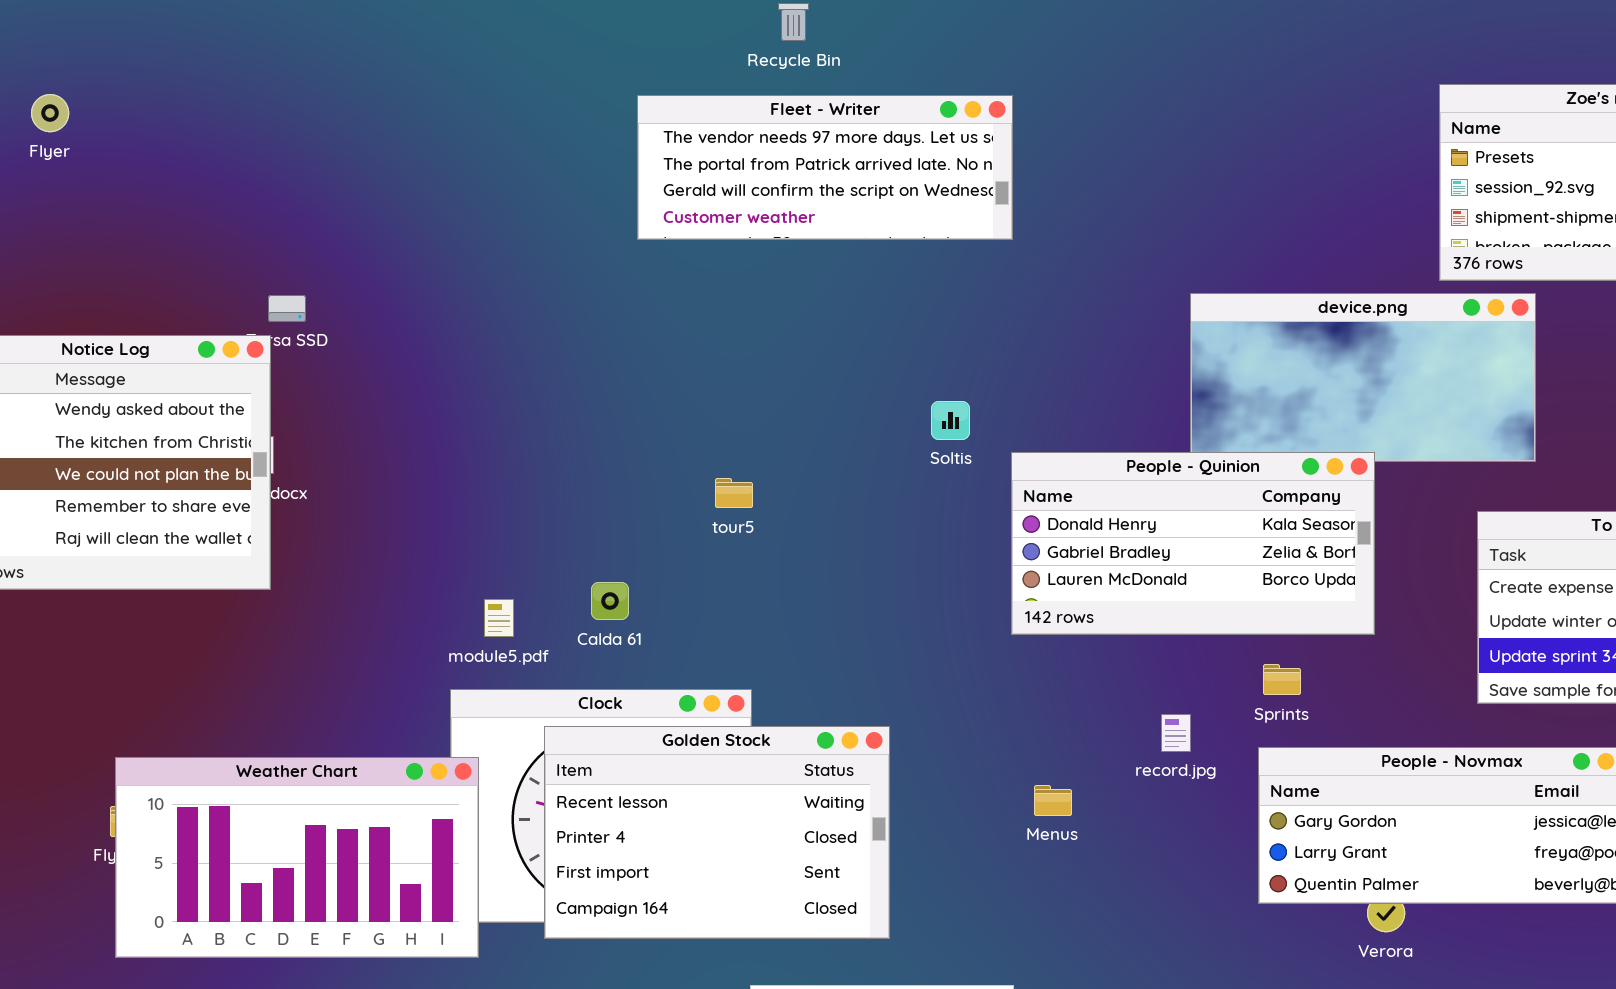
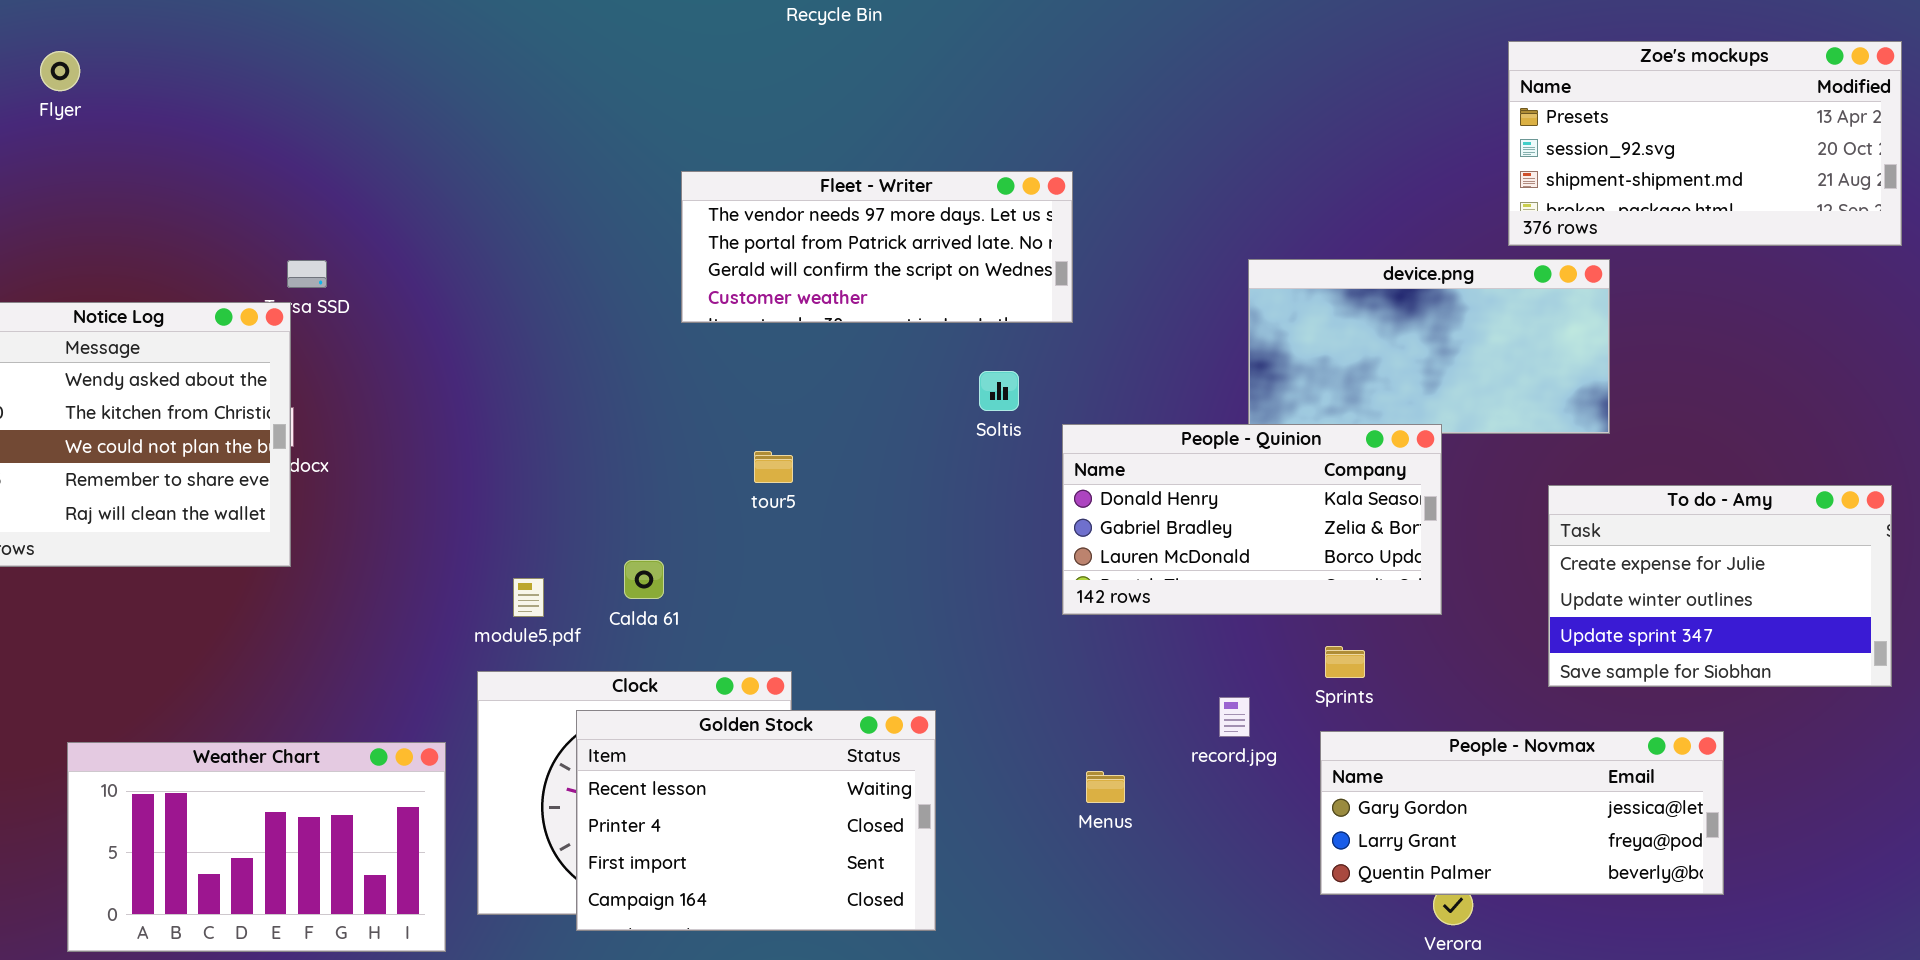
Fleet - Writer: [637,95,1013,240] -> [681,171,1073,323], moved
Weather Chart: [115,757,479,958] -> [67,742,446,952], moved

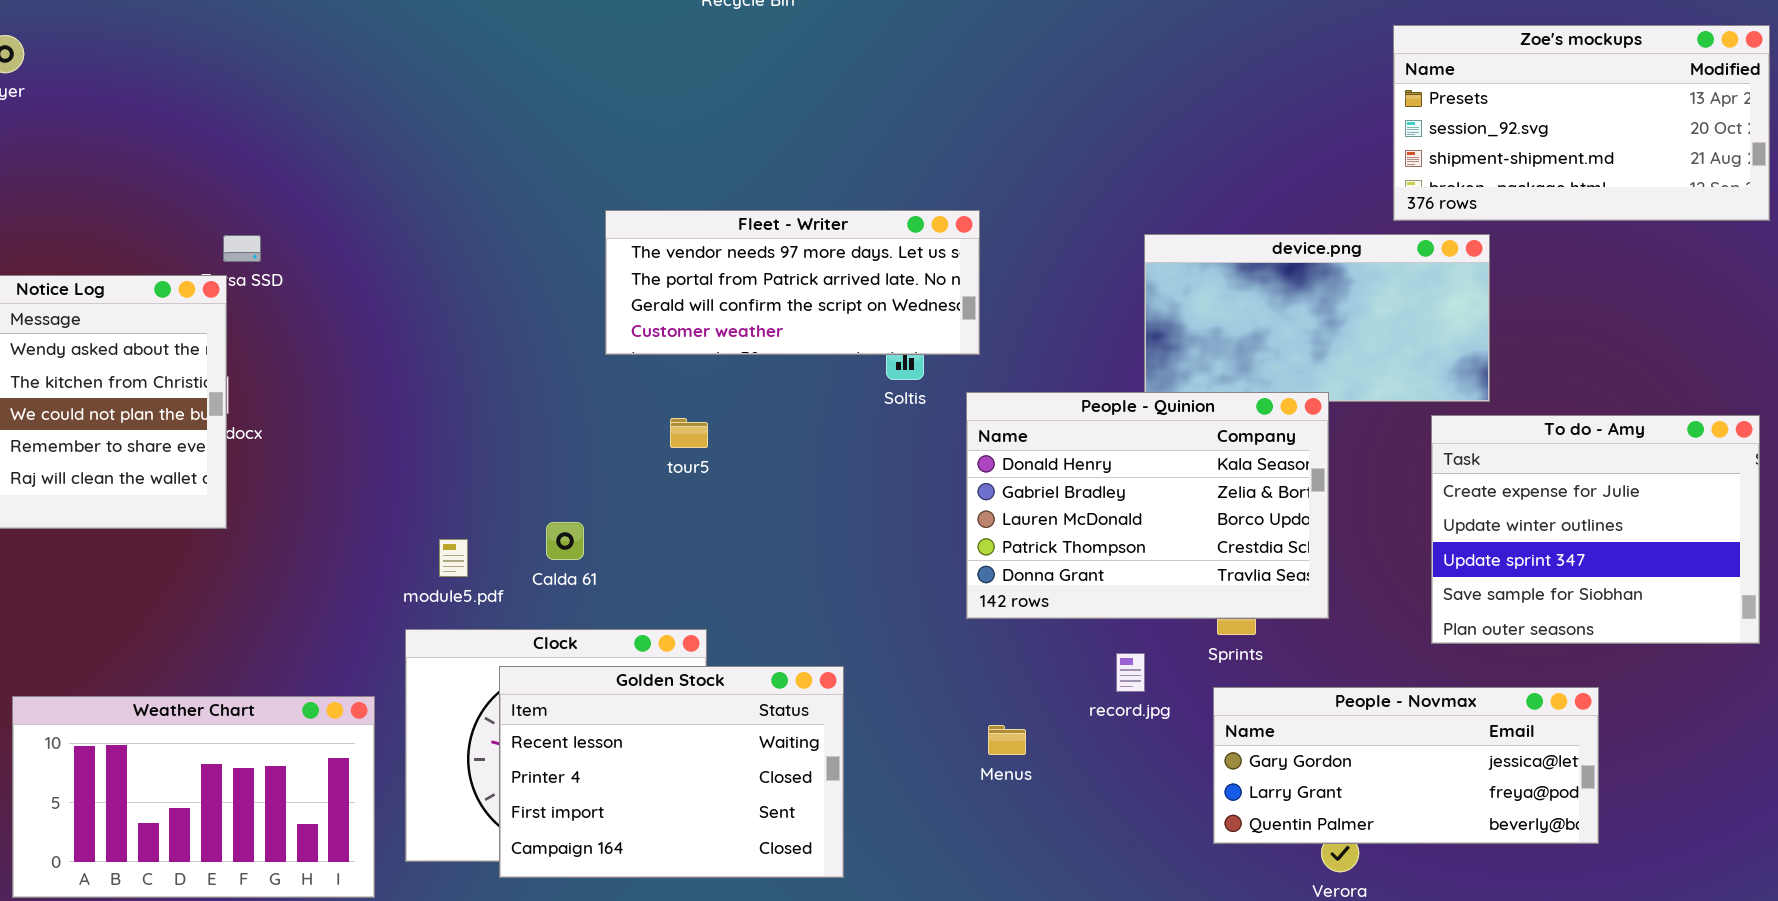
Fleet - Writer: [681,171,1073,323] -> [605,210,980,355], moved
People - Quinion: [1062,424,1442,615] -> [966,392,1329,619], resized
To do - Amy: [1548,485,1892,687] -> [1431,415,1760,644], resized

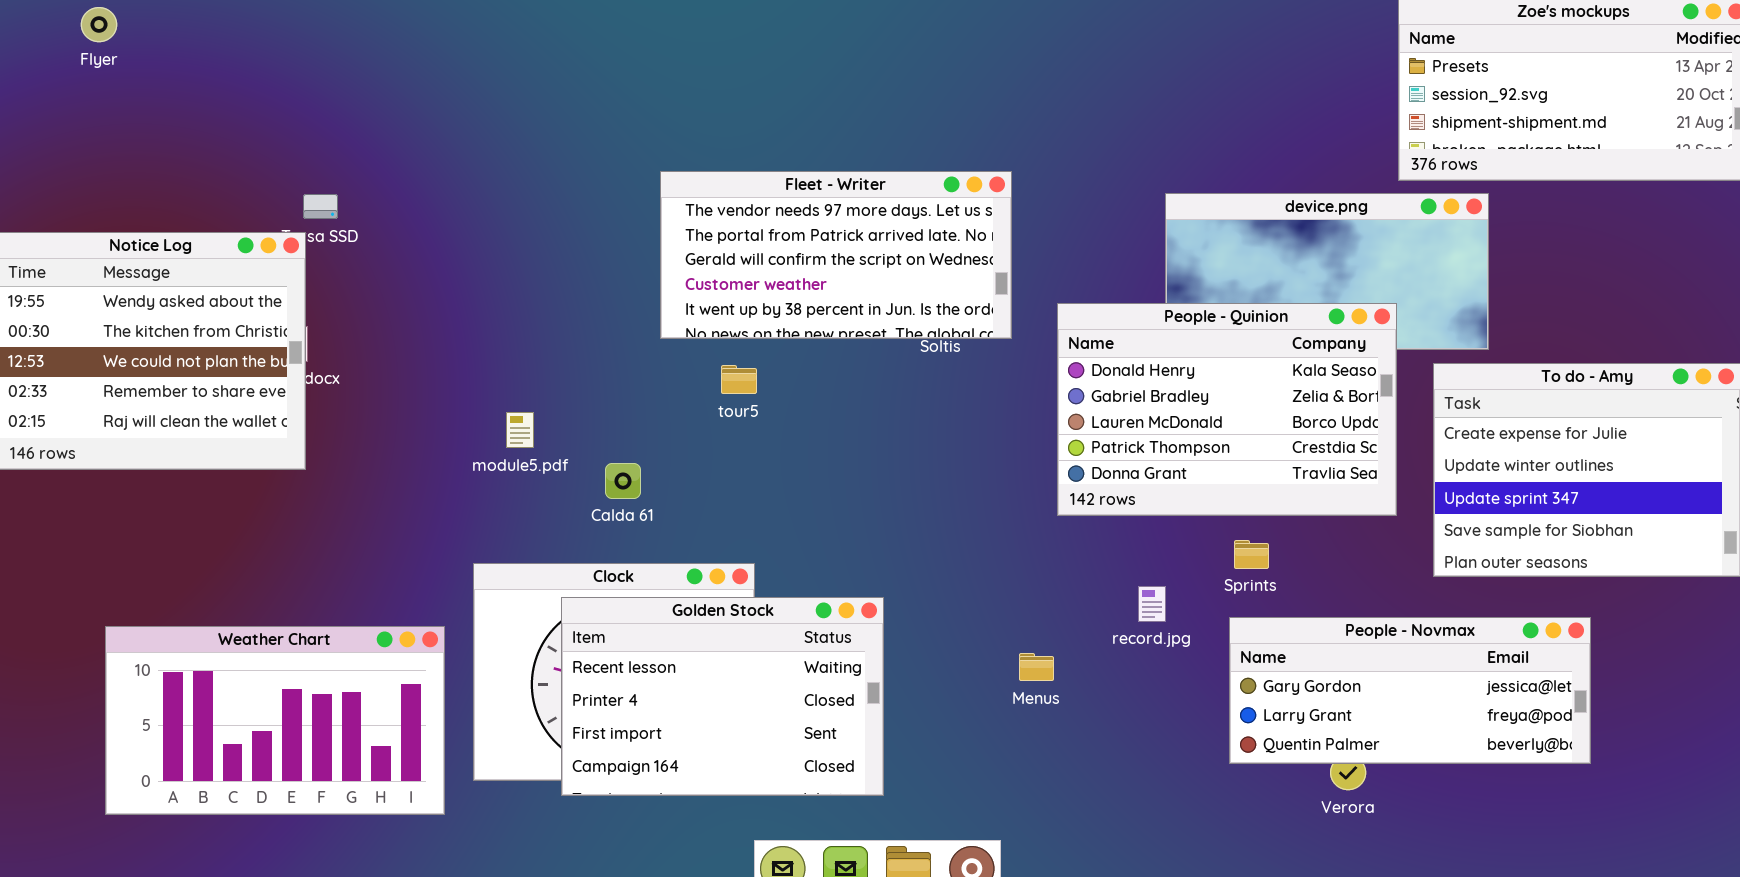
Fleet - Writer: [605,210,980,355] -> [660,171,1012,339], resized
People - Quinion: [966,392,1329,619] -> [1057,303,1397,516], moved
module5.pdf: [439,539,468,577] -> [506,412,534,448], moved

